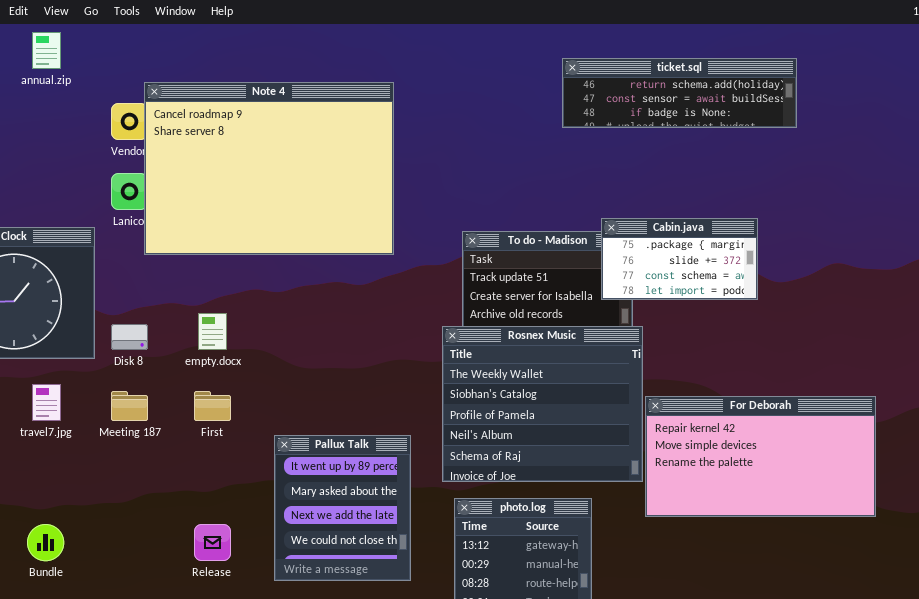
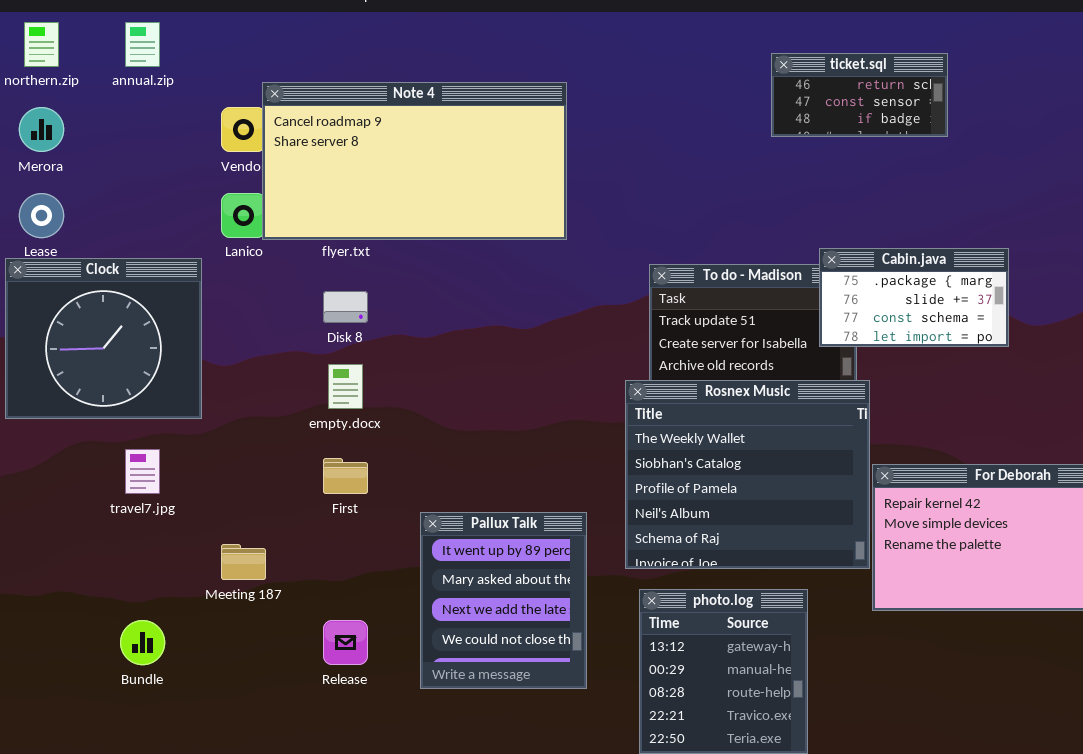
ticket.sql: [562,58,797,128] -> [771,53,948,137], resized
Note 4: [144,82,394,255] -> [262,82,567,240], resized
Disk 8: [111,324,148,350] -> [323,291,368,323], moved
Meeting 187: [111,391,148,421] -> [221,544,266,580], moved

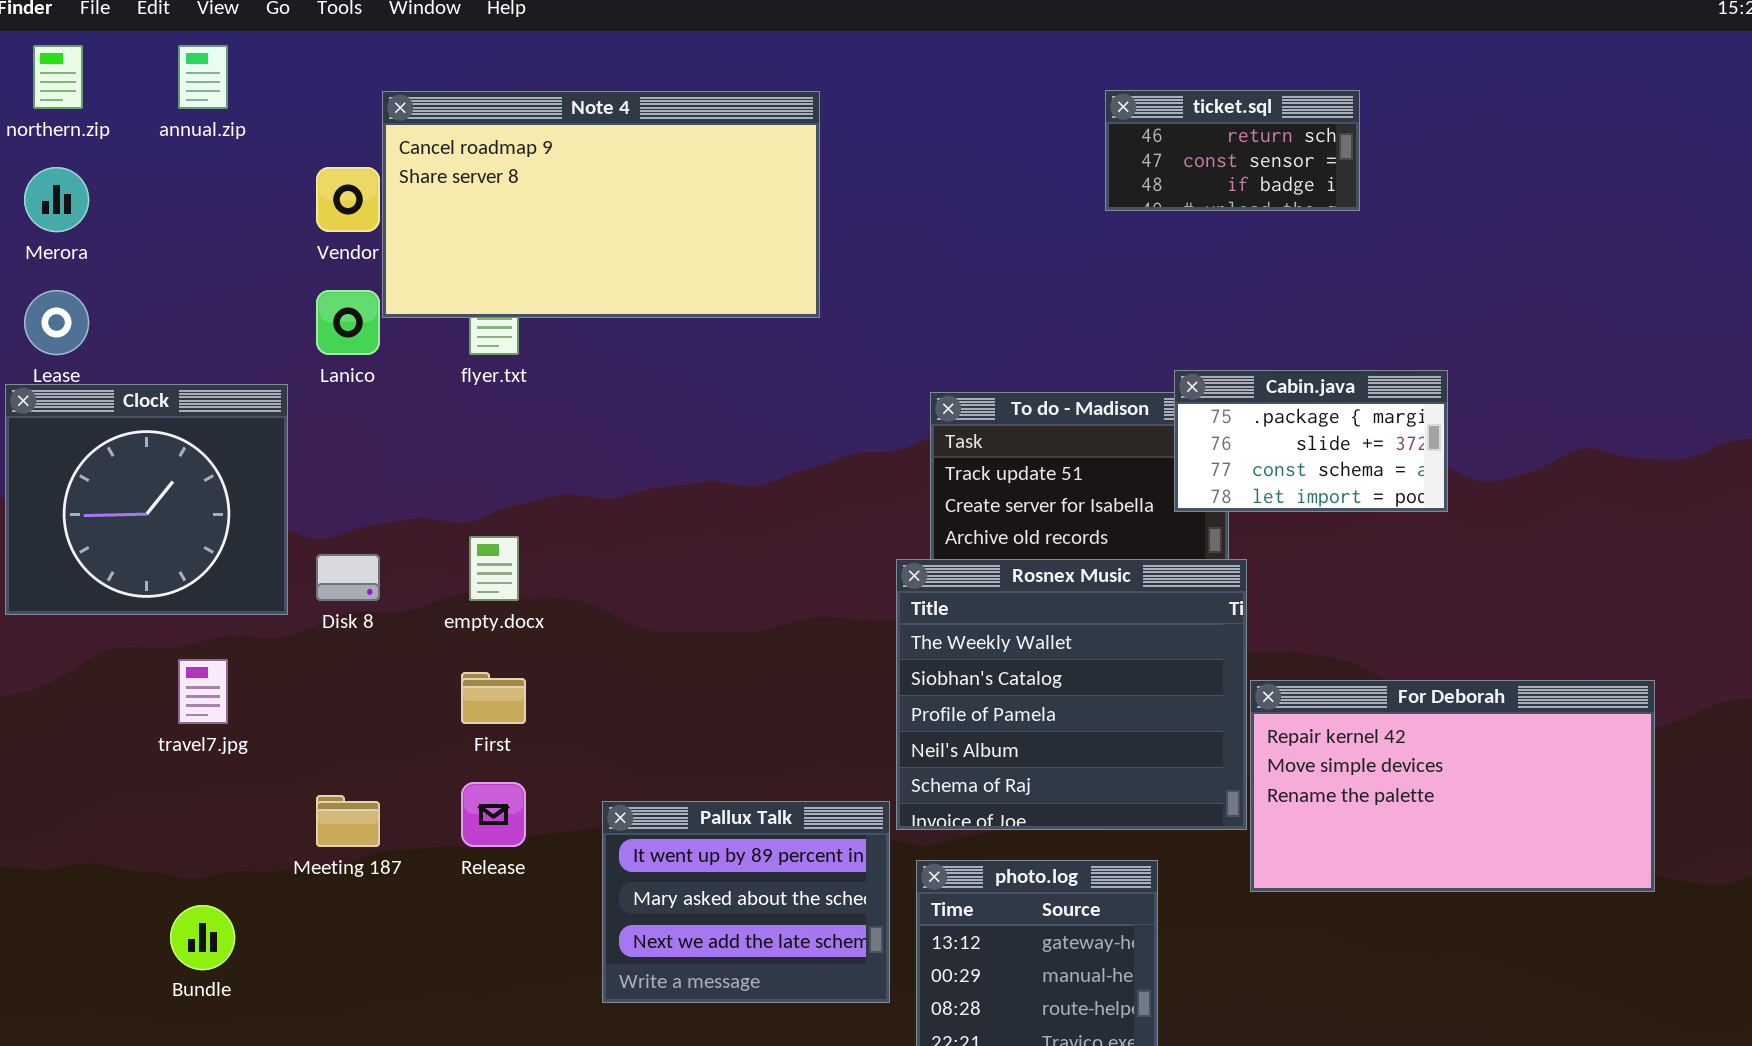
Note 4: [262,82,567,240] -> [382,91,820,318], moved
Disk 8: [323,291,368,323] -> [316,554,380,601], moved
Pallux Talk: [420,512,587,689] -> [602,801,890,1003], resized
Release: [323,620,368,665] -> [461,782,526,847], moved

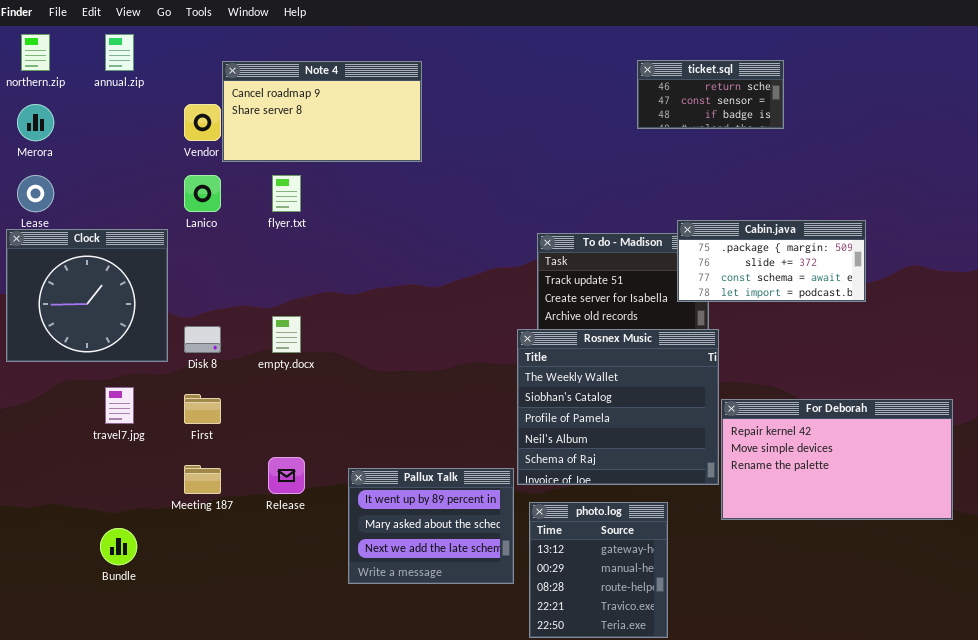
Note 4: [382,91,820,318] -> [222,61,422,162], resized
Cabin.java: [1174,370,1448,512] -> [677,220,866,302], resized
First: [461,672,526,724] -> [184,394,221,424], moved

